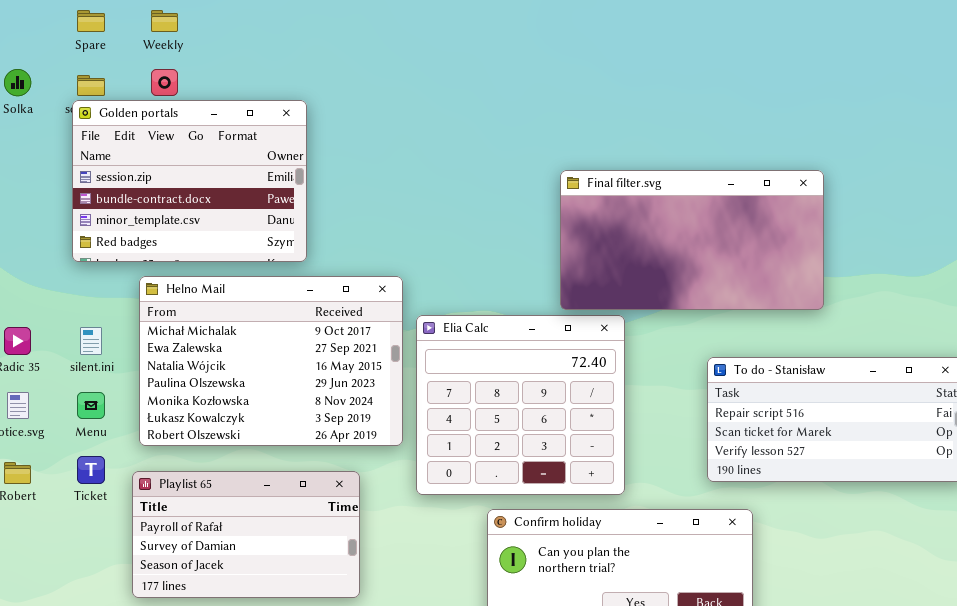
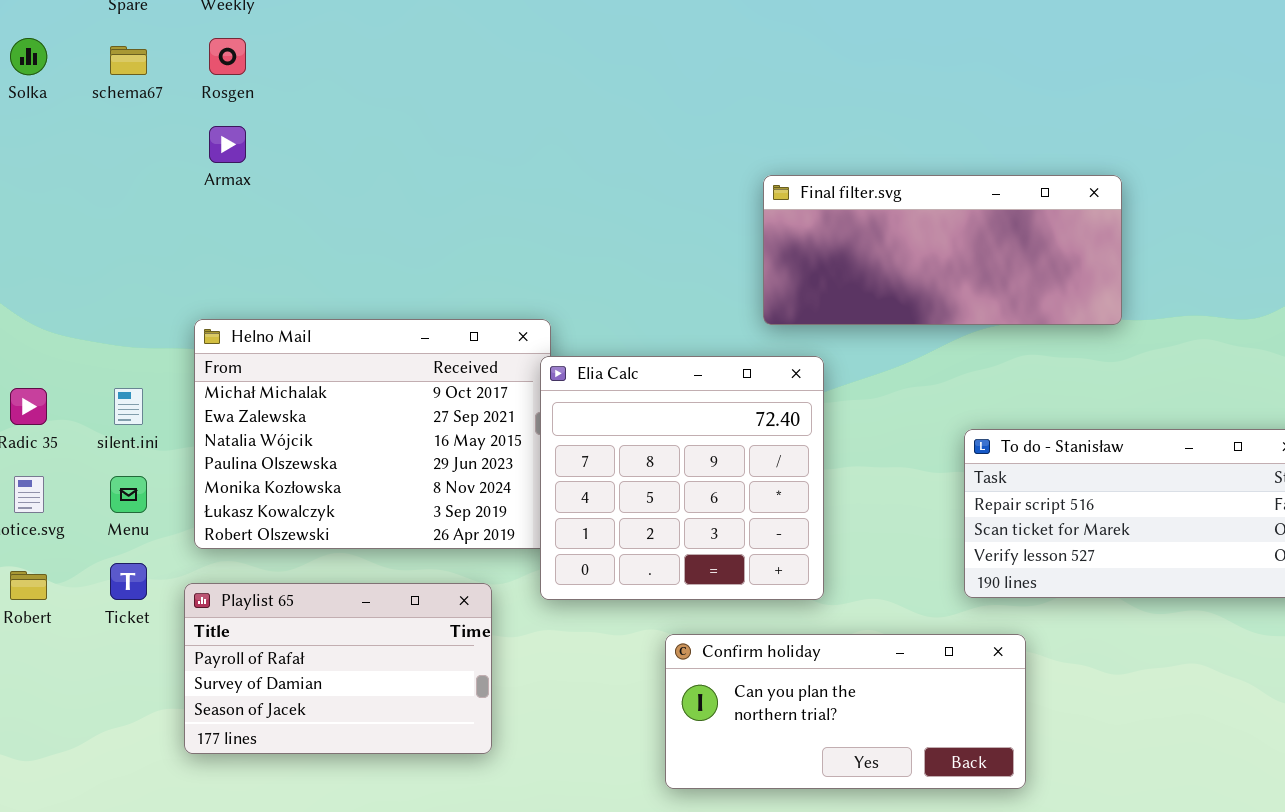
Golden portals: [72,100,307,262] -> none, closed
Final filter.svg: [560,170,824,310] -> [763,175,1122,325], resized
Elia Calc: [416,315,625,495] -> [540,356,824,600], moved

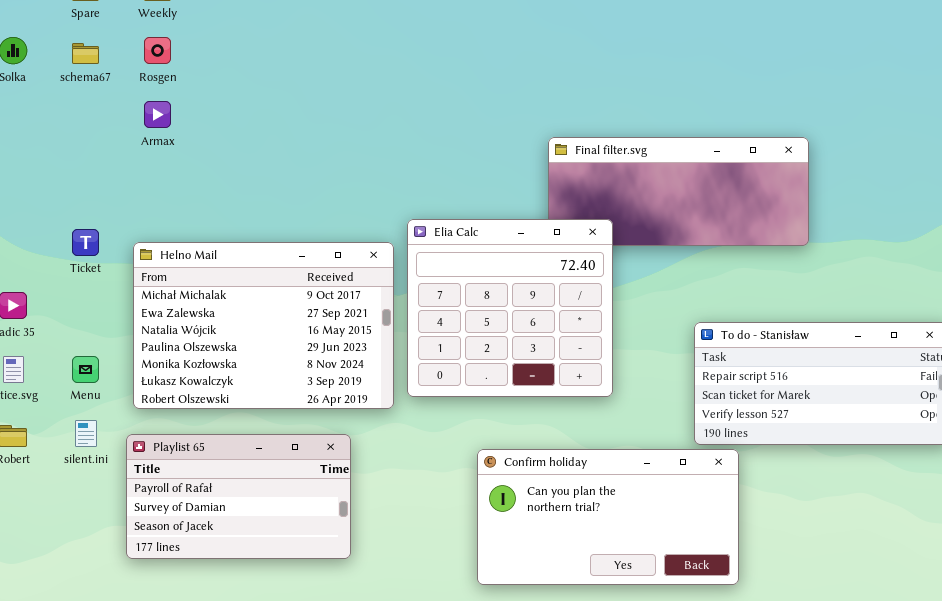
Elia Calc: [540,356,824,600] -> [407,219,613,397], moved
silent.ini: [114,388,143,425] -> [75,420,97,447], moved
Ticket: [110,563,147,600] -> [72,229,99,256], moved
Confirm holiday: [665,634,1026,789] -> [477,449,739,585], resized

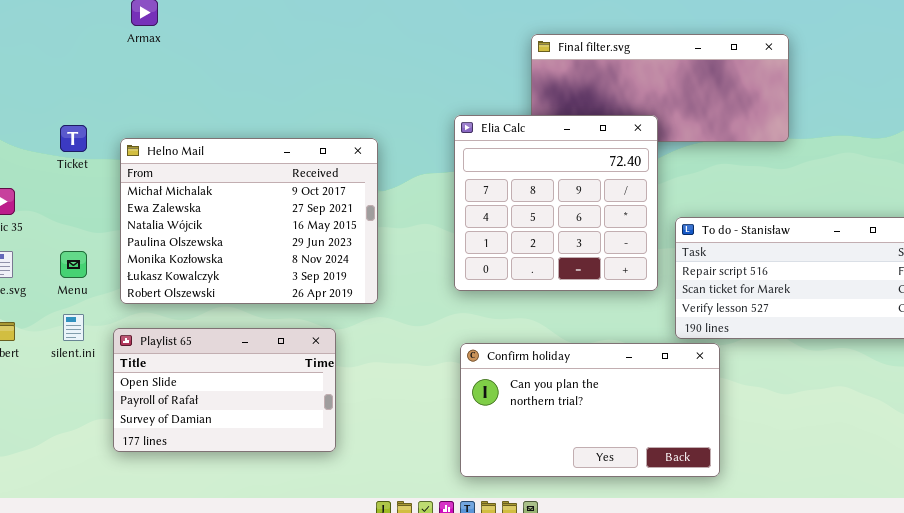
Elia Calc: [407,219,613,397] -> [454,115,658,291], moved
Playlist 65: [126,434,351,559] -> [113,328,336,452], scrolled up 1 row

